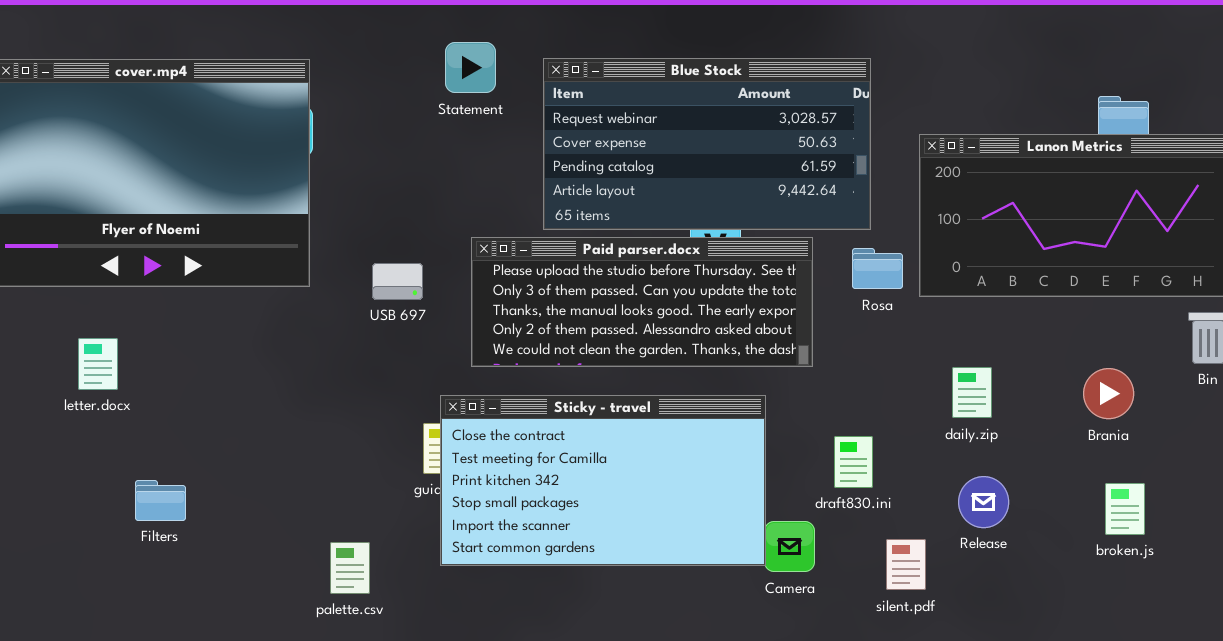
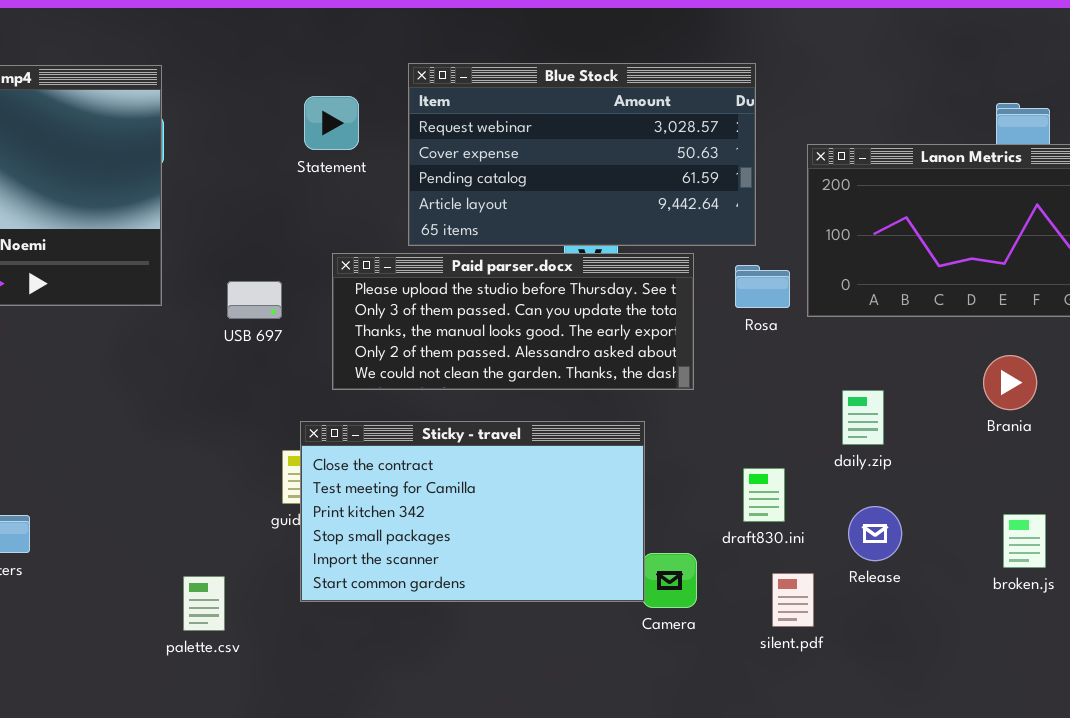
Statement: [445,42,496,93] -> [304,96,359,150], moved
Brania: [1083,368,1134,419] -> [983,355,1037,410], moved
draft830.ini: [834,436,873,488] -> [743,468,785,522], moved

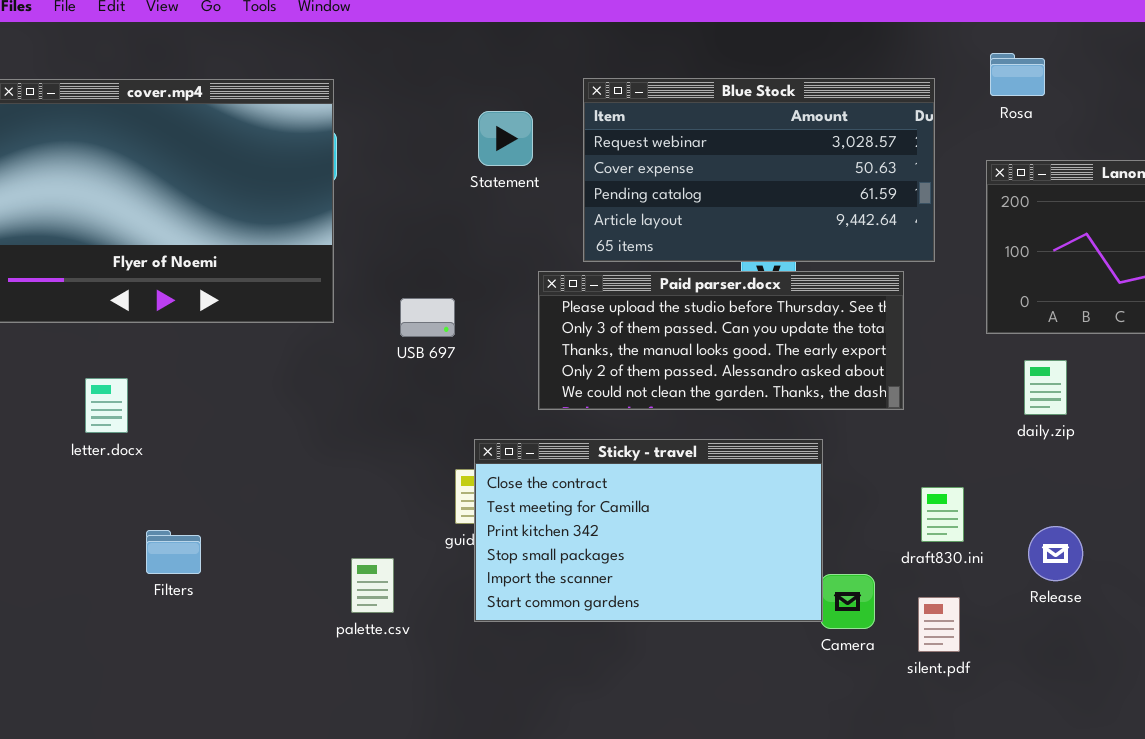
Paid parser.docx: [332,253,694,390] -> [538,271,904,410], moved
Rosa: [735,265,790,308] -> [990,53,1045,96], moved
daily.zip: [842,390,884,445] -> [1024,360,1067,415], moved
silent.pdf: [772,573,814,627] -> [918,597,960,652], moved
palette.csv: [183,576,225,631] -> [351,558,394,613], moved

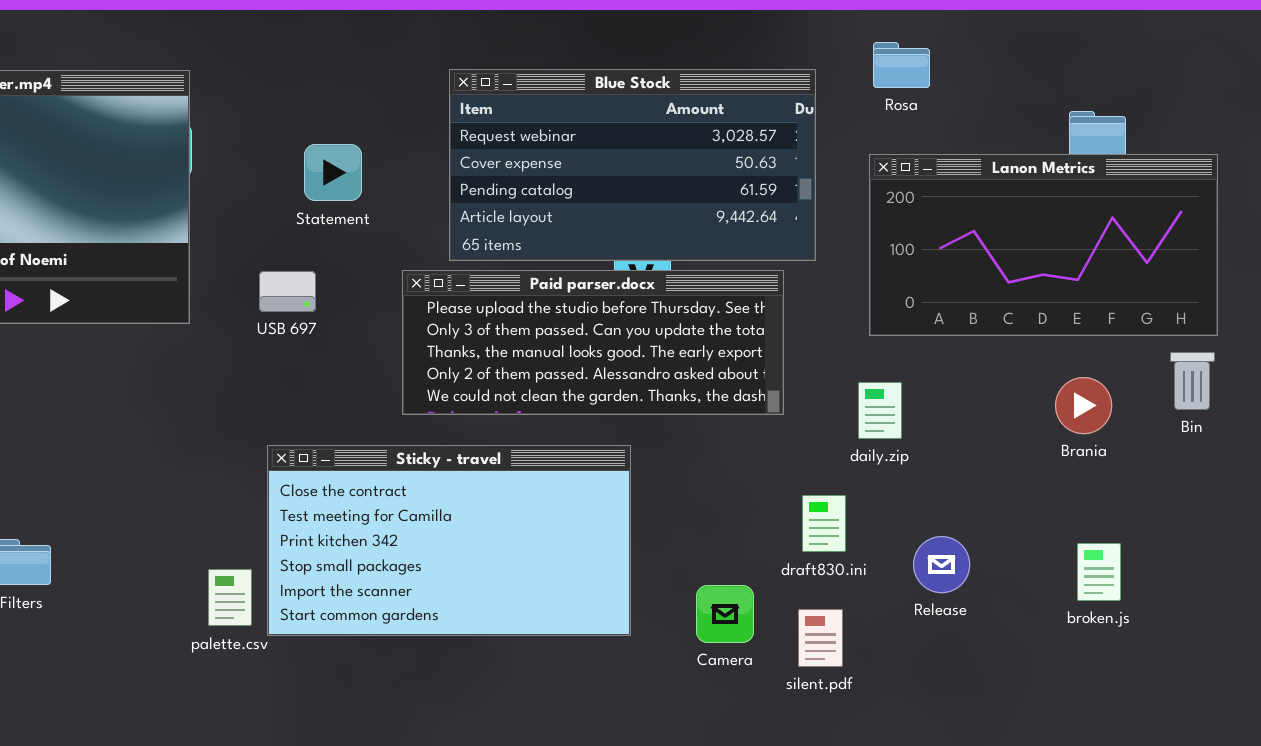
Statement: [478,111,533,166] -> [304,144,362,201], moved
USB 697: [400,298,455,337] -> [259,271,316,312], moved
daily.zip: [1024,360,1067,415] -> [858,382,902,439], moved
Sticky - travel: [474,439,823,622] -> [267,445,631,636], moved

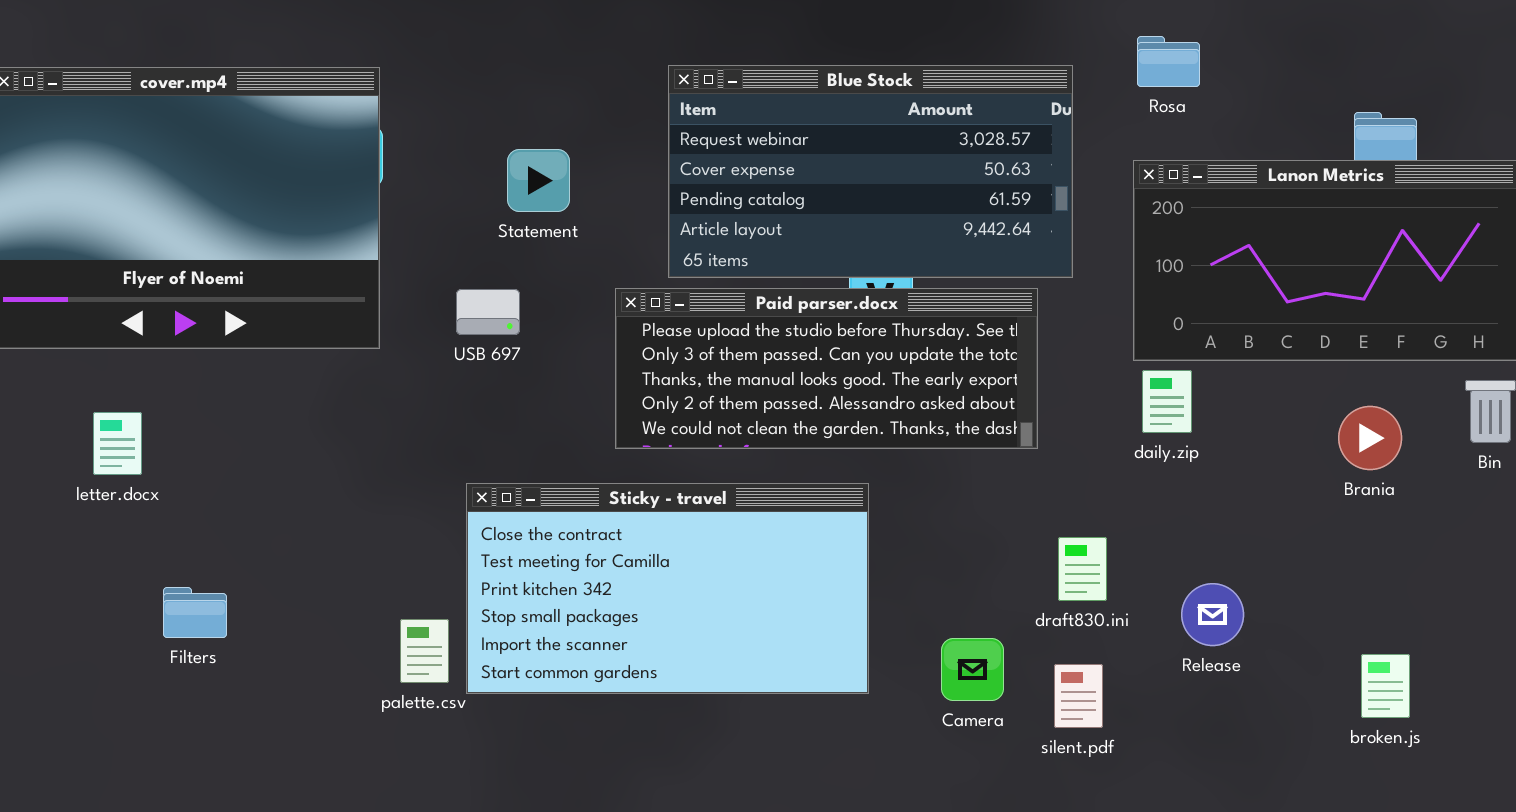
daily.zip: [858,382,902,439] -> [1142,370,1192,433], moved
broken.js: [1077,543,1121,601] -> [1361,654,1410,718], moved

